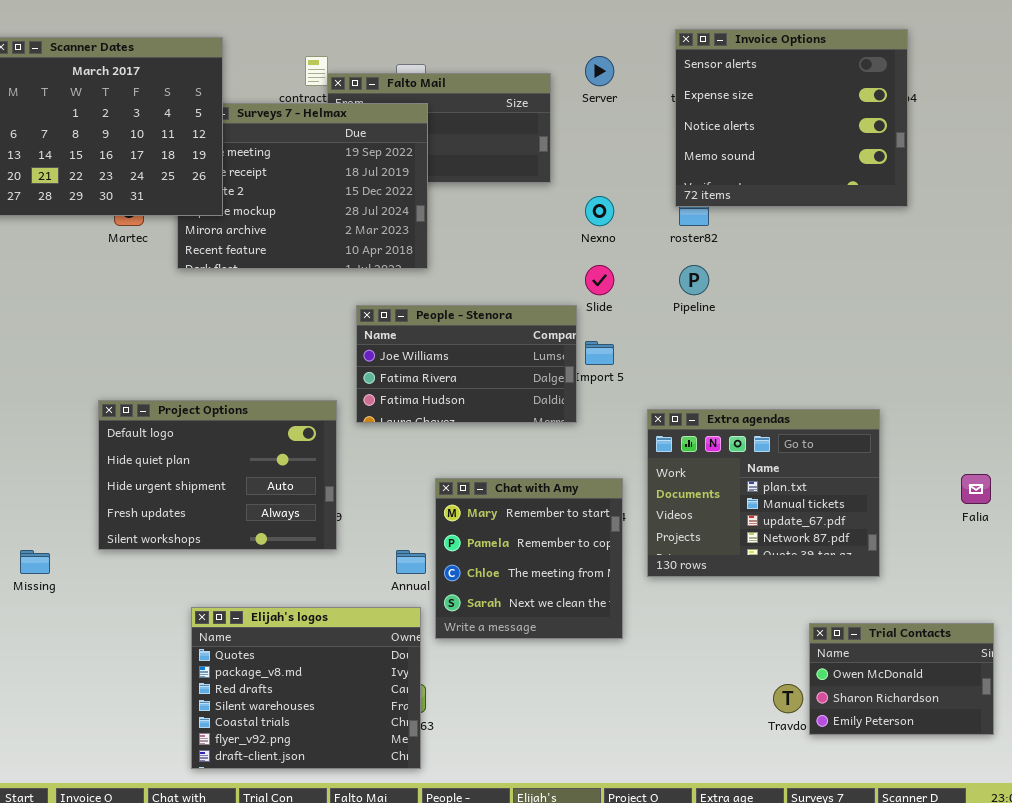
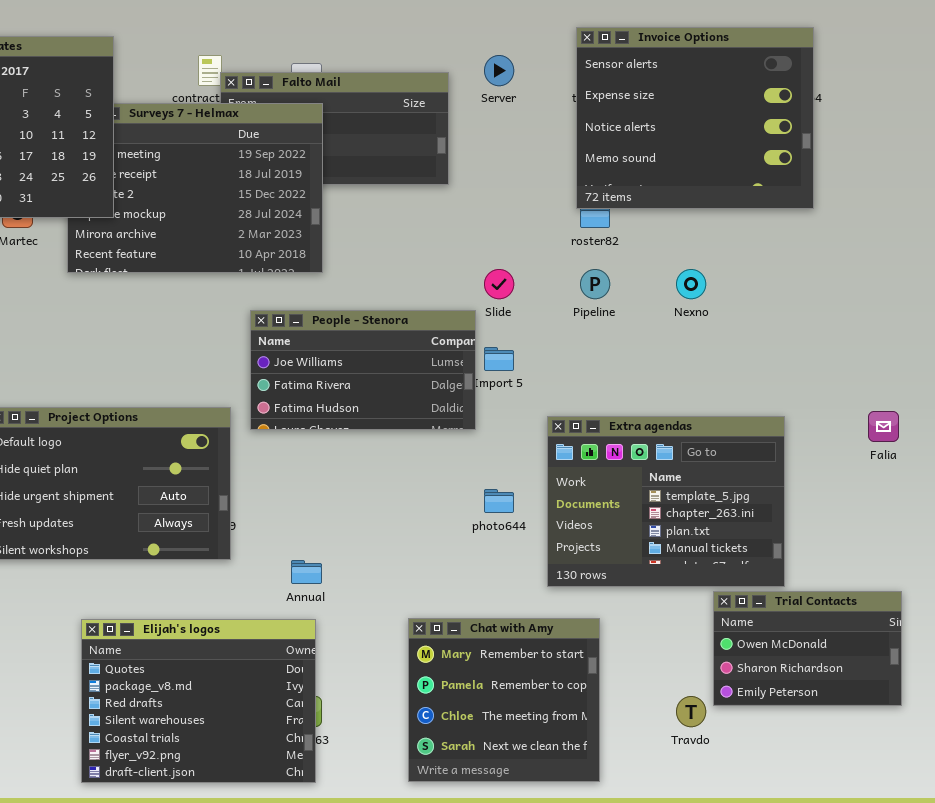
Nexno: [585,196,614,226] -> [676,269,706,299], moved
Extra agendas: [647,409,880,577] -> [547,416,785,587], scrolled up 2 rows
Falia: [961,474,991,504] -> [868,411,899,442], moved
Chat with Amy: [435,478,623,639] -> [408,618,600,782], moved
Trial Contacts: [809,623,994,735] -> [713,591,902,706], moved

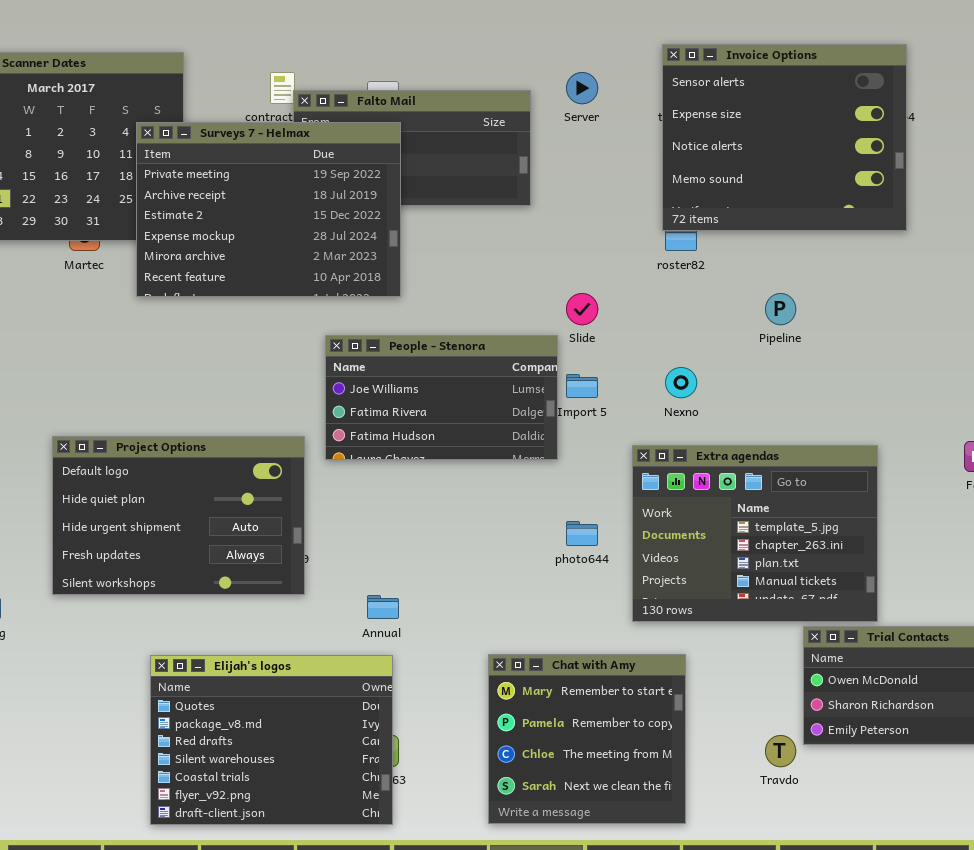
Surveys 7 - Helmax: [67,103,323,273] -> [136,122,401,297], raised
Pipeline: [580,269,610,299] -> [765,293,796,325], moved
Nexno: [676,269,706,299] -> [665,367,697,398], moved

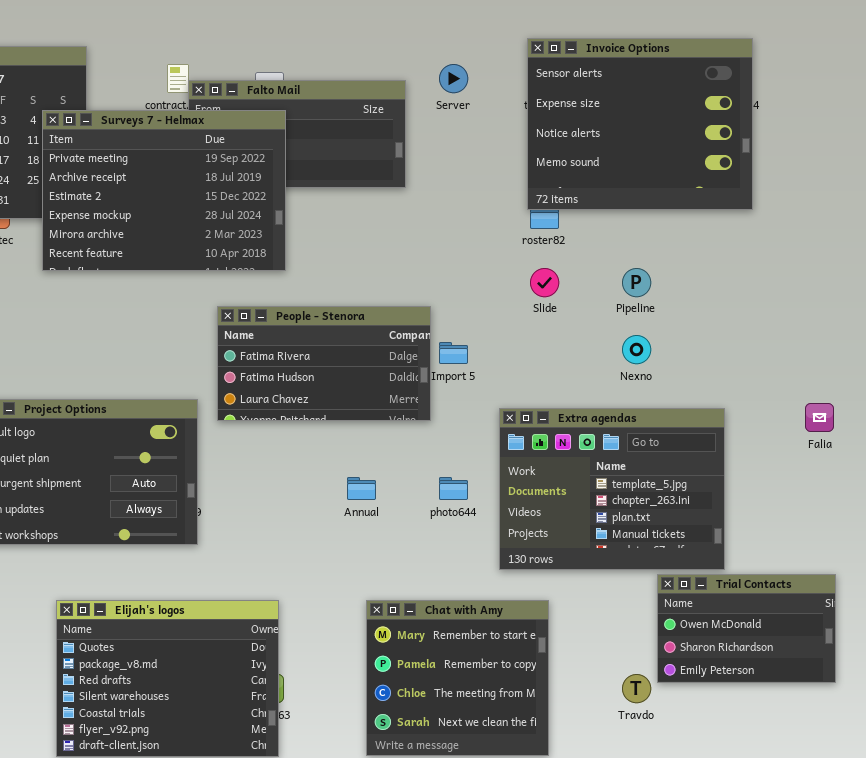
Slide: [566,293,598,325] -> [530,268,559,297], moved
People - Stenora: [325,335,558,460] -> [217,306,431,421], scrolled down 1 row
Nexno: [665,367,697,398] -> [622,335,651,364], moved
Annual: [367,595,399,619] -> [347,477,376,500], moved

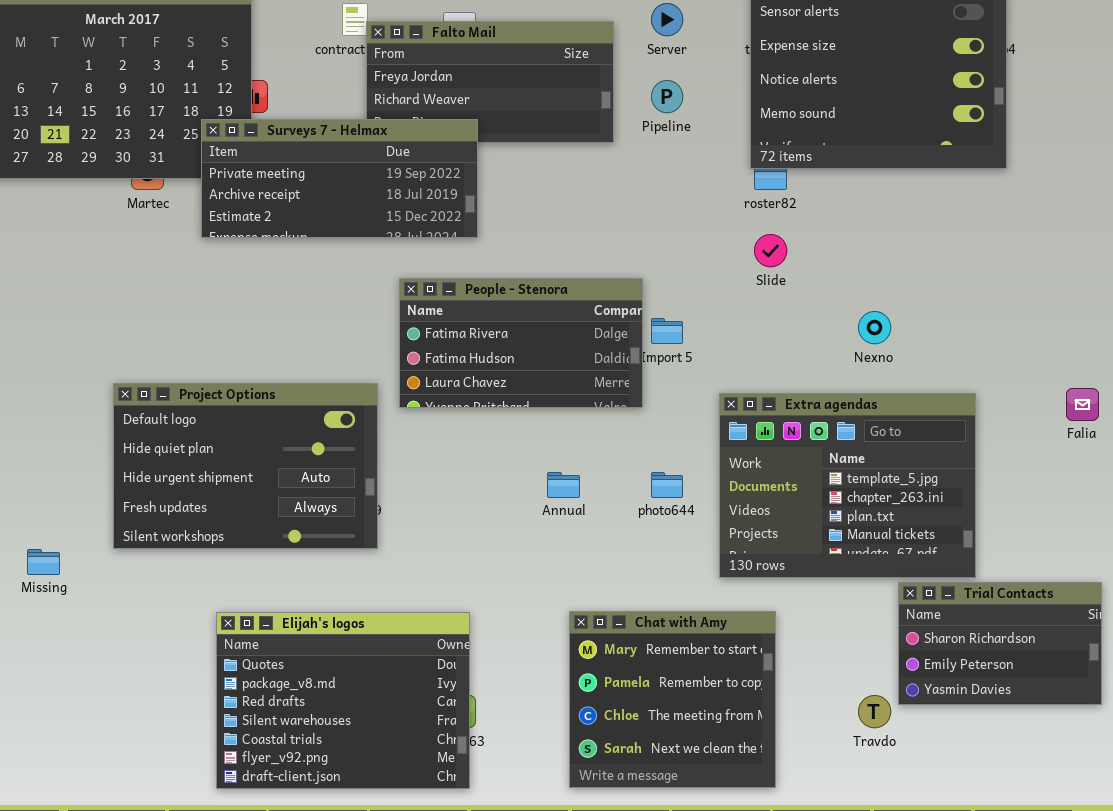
Surveys 7 - Helmax: [42,110,286,271] -> [201,119,478,238], resized
Pipeline: [622,268,651,297] -> [651,80,683,113], moved
Trial Contacts: [657,574,836,683] -> [898,582,1102,705], scrolled down 1 row

